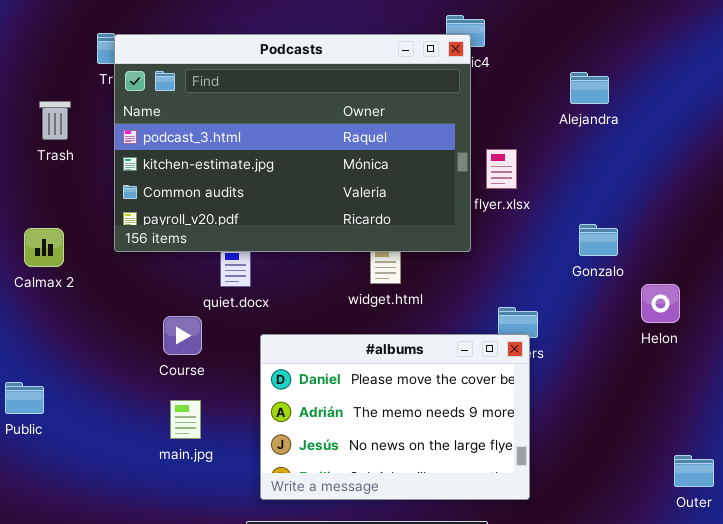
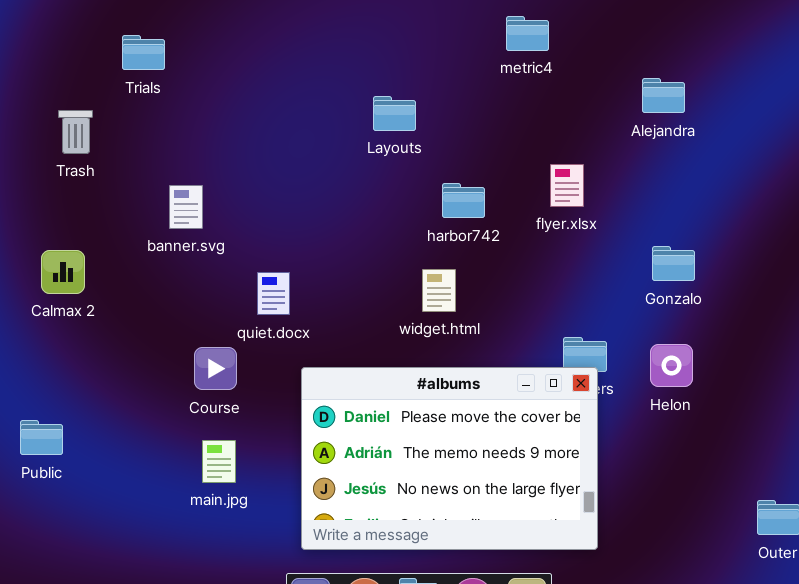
Podcasts: [114,34,471,252] -> none, closed
Helon: [641,284,680,323] -> [650,344,693,387], moved

